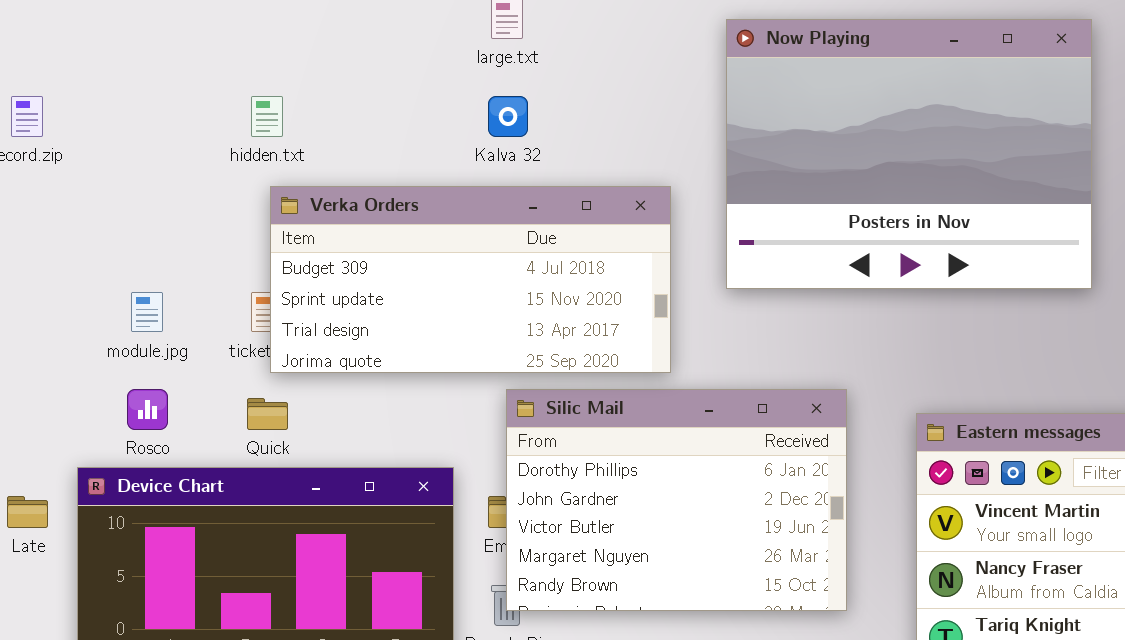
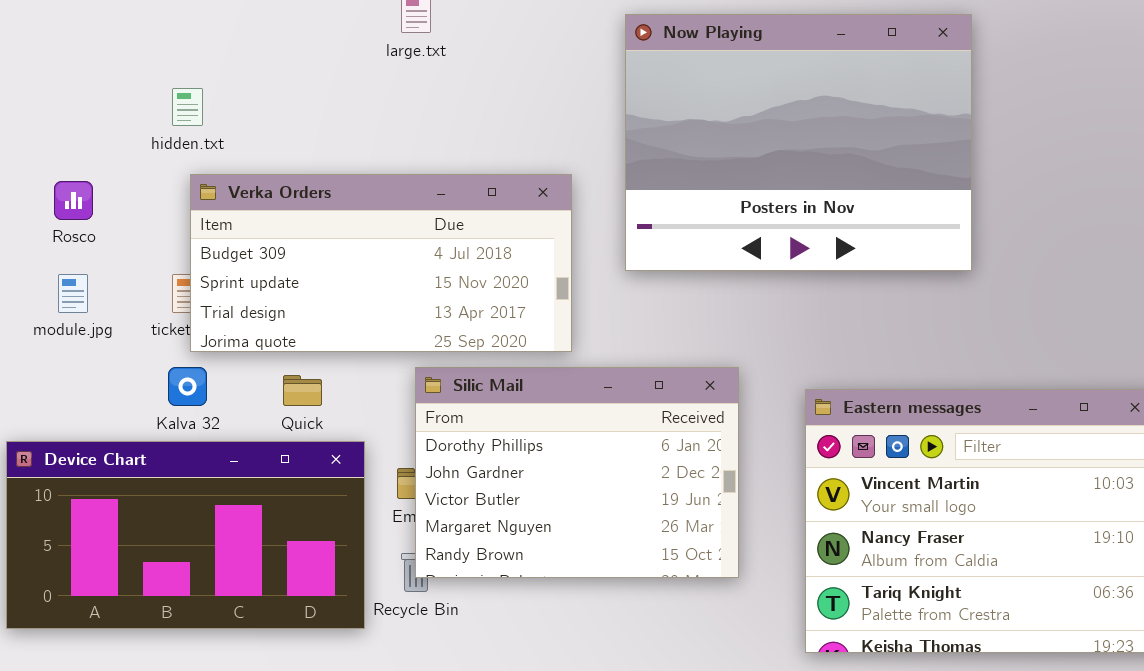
Kalva 32: [488,96,528,137] -> [168,367,207,406], moved
Rosco: [127,389,168,430] -> [54,181,93,220], moved
Quick: [247,398,288,430] -> [283,375,322,406], moved

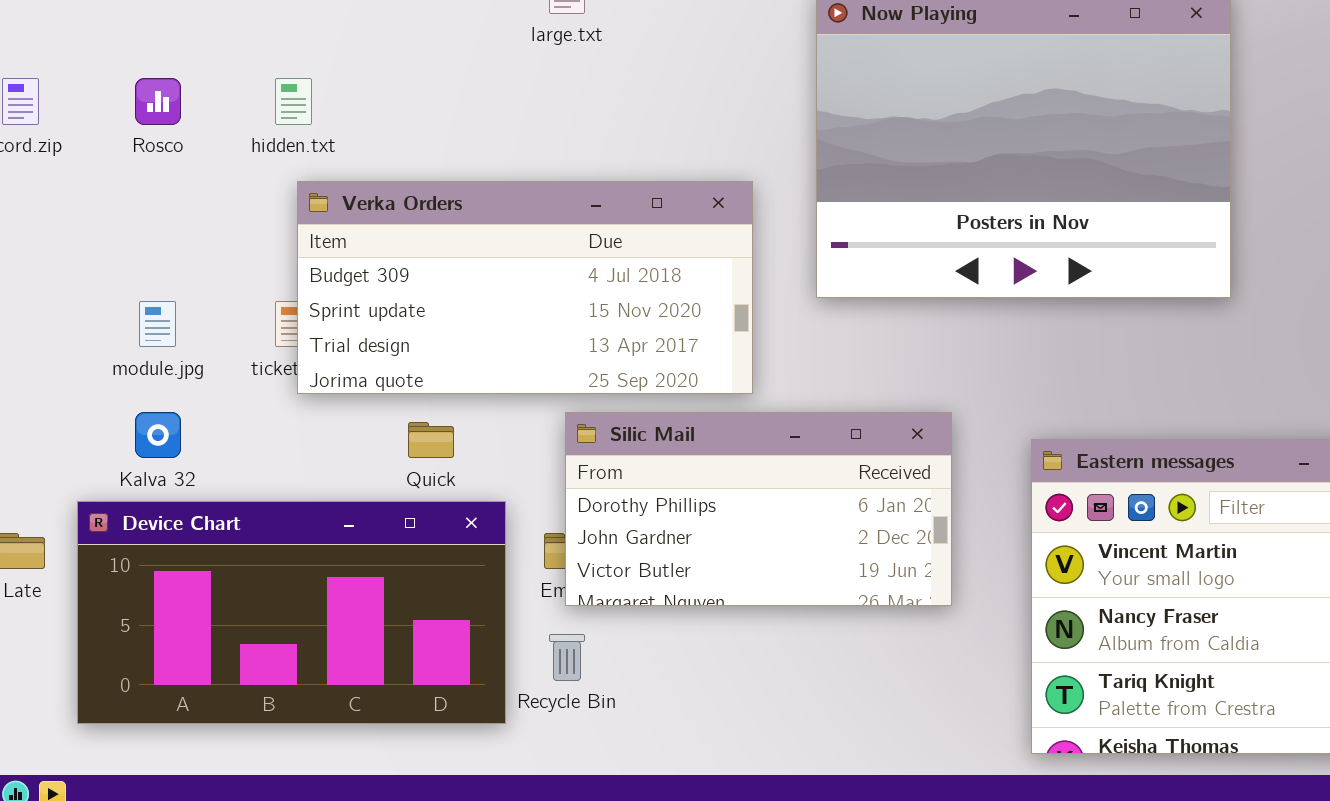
Rosco: [54,181,93,220] -> [135,78,181,125], moved
Kalva 32: [168,367,207,406] -> [135,412,181,458], moved
Silic Mail: [415,367,739,578] -> [565,412,952,606], resized

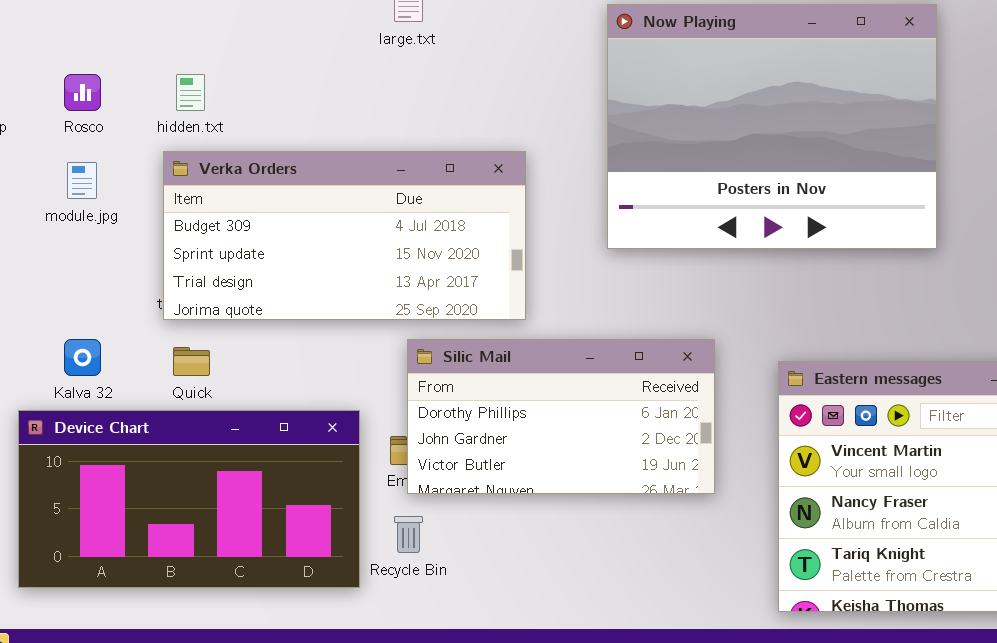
Verka Orders: [297,181,753,394] -> [163,151,526,320], moved
module.jpg: [139,301,176,347] -> [67,162,97,199], moved
Quick: [408,422,454,458] -> [173,347,210,376], moved

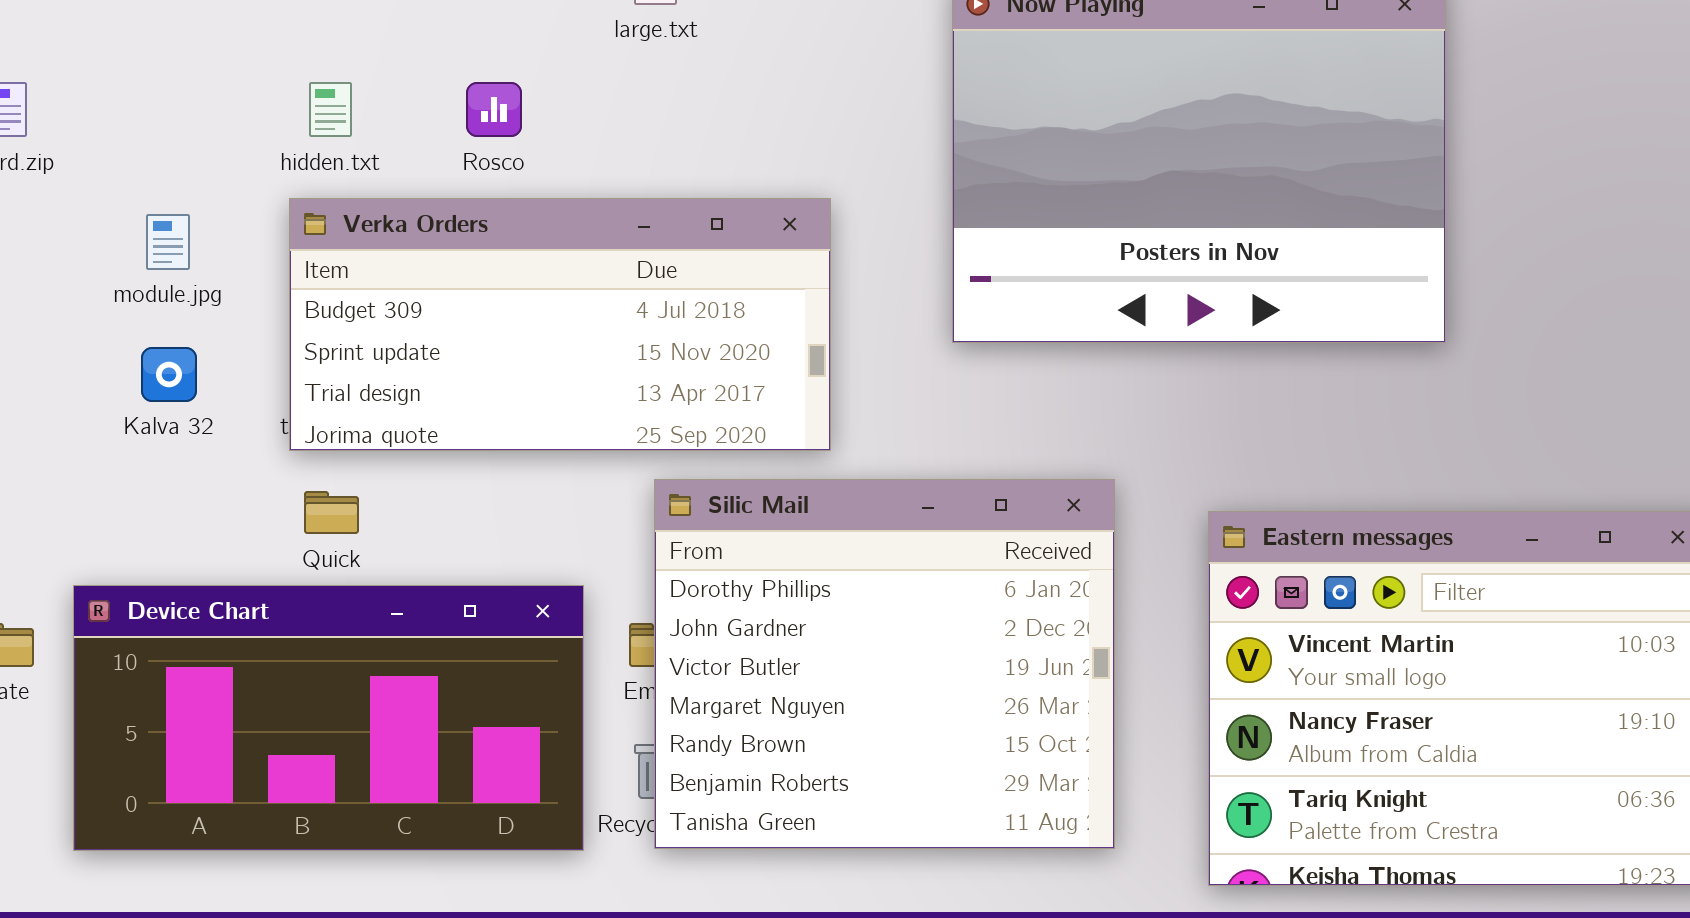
Rosco: [64,74,101,111] -> [466,82,522,137], moved
Kalva 32: [64,339,101,376] -> [141,347,197,402], moved
Silic Mail: [407,339,715,494] -> [654,479,1115,849], resized

